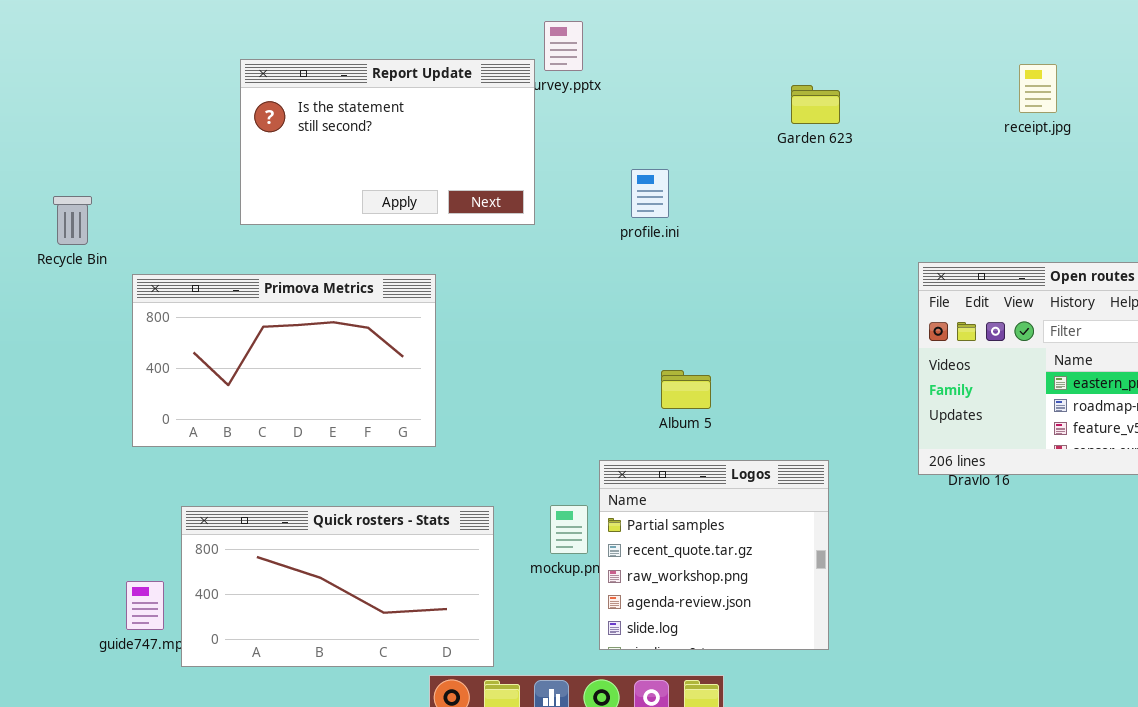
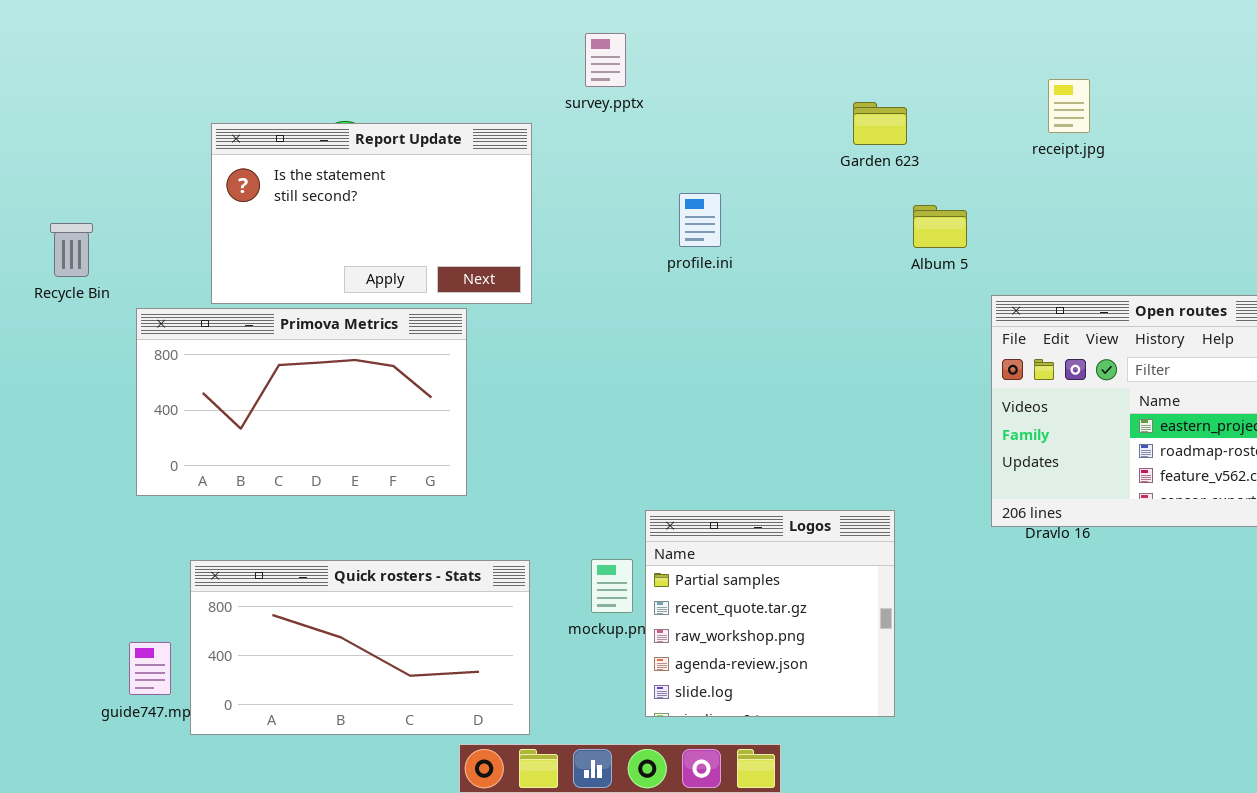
Report Update: [240,59,535,225] -> [211,123,532,304], moved
receipt.jpg: [1019,64,1057,113] -> [1048,79,1090,133], moved
Album 5: [661,370,711,409] -> [913,205,967,248], moved

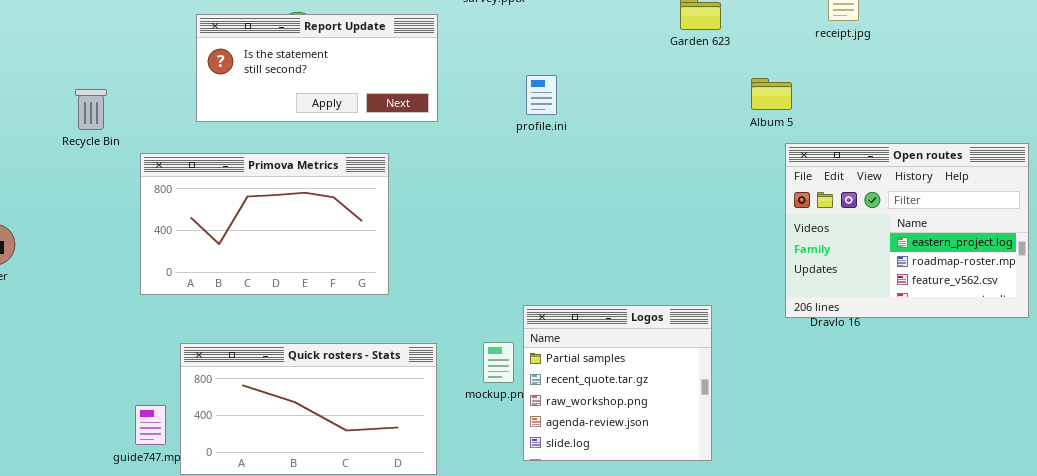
Report Update: [211,123,532,304] -> [196,14,438,122], resized
profile.ini: [679,193,721,247] -> [526,75,557,115], moved
Album 5: [913,205,967,248] -> [751,78,792,110], moved

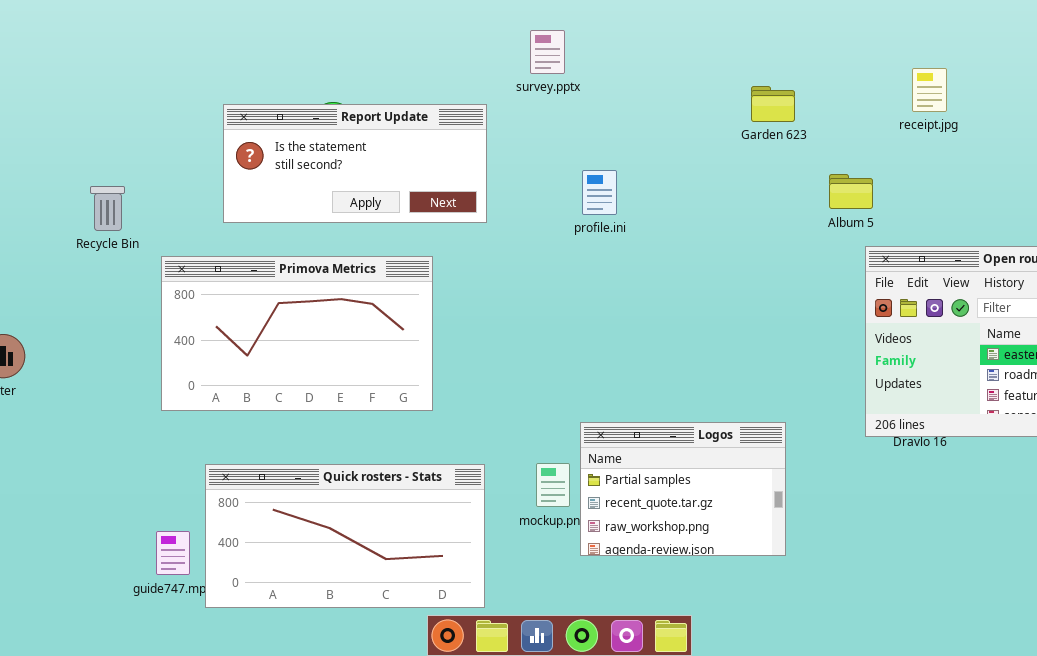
Logos: [523,305,712,461] -> [580,422,786,556], resized

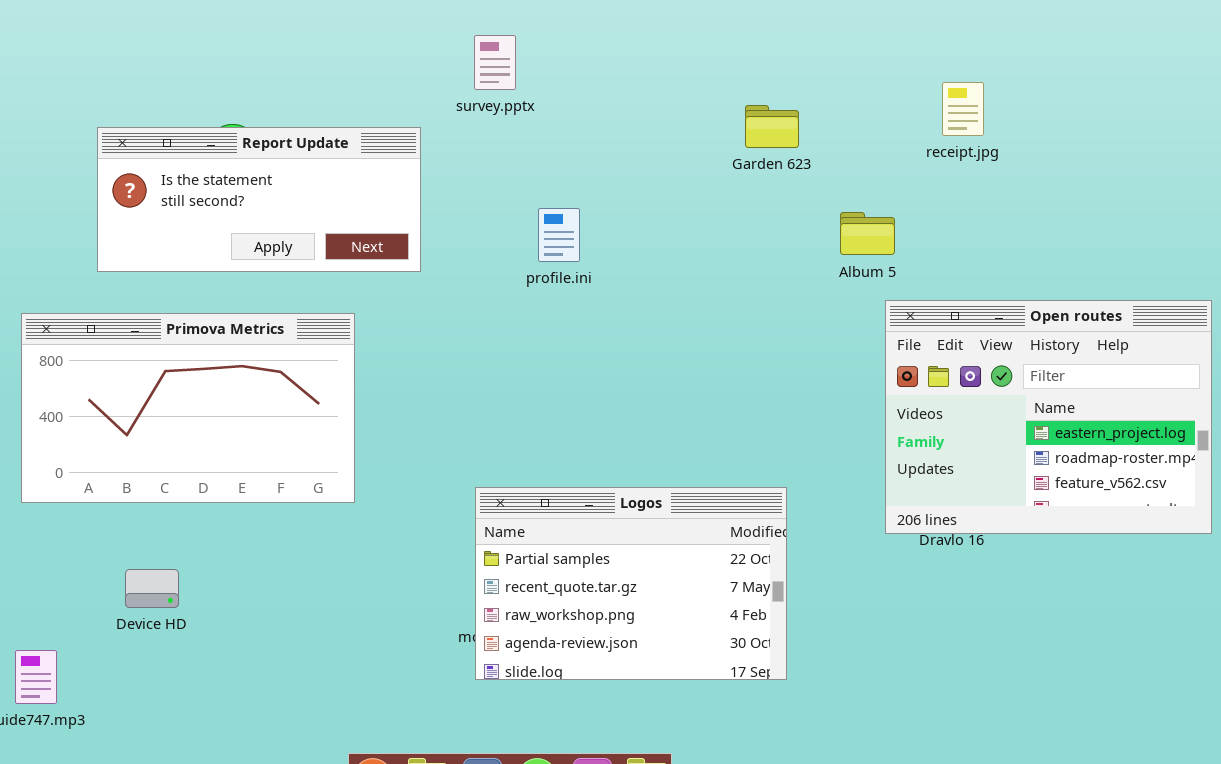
Logos: [580,422,786,556] -> [475,487,787,680], resized
Quick rosters - Stats: [205,464,485,608] -> none, closed

